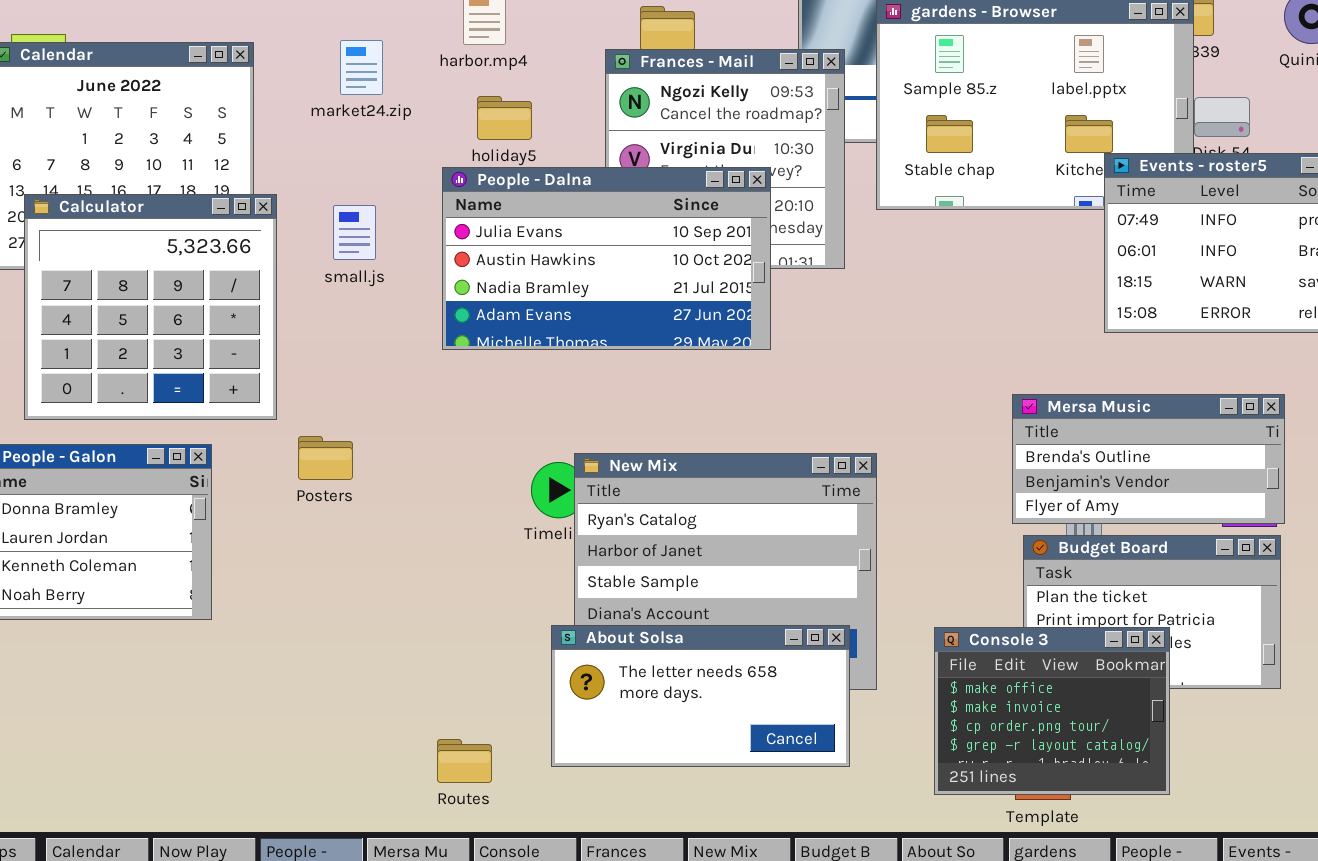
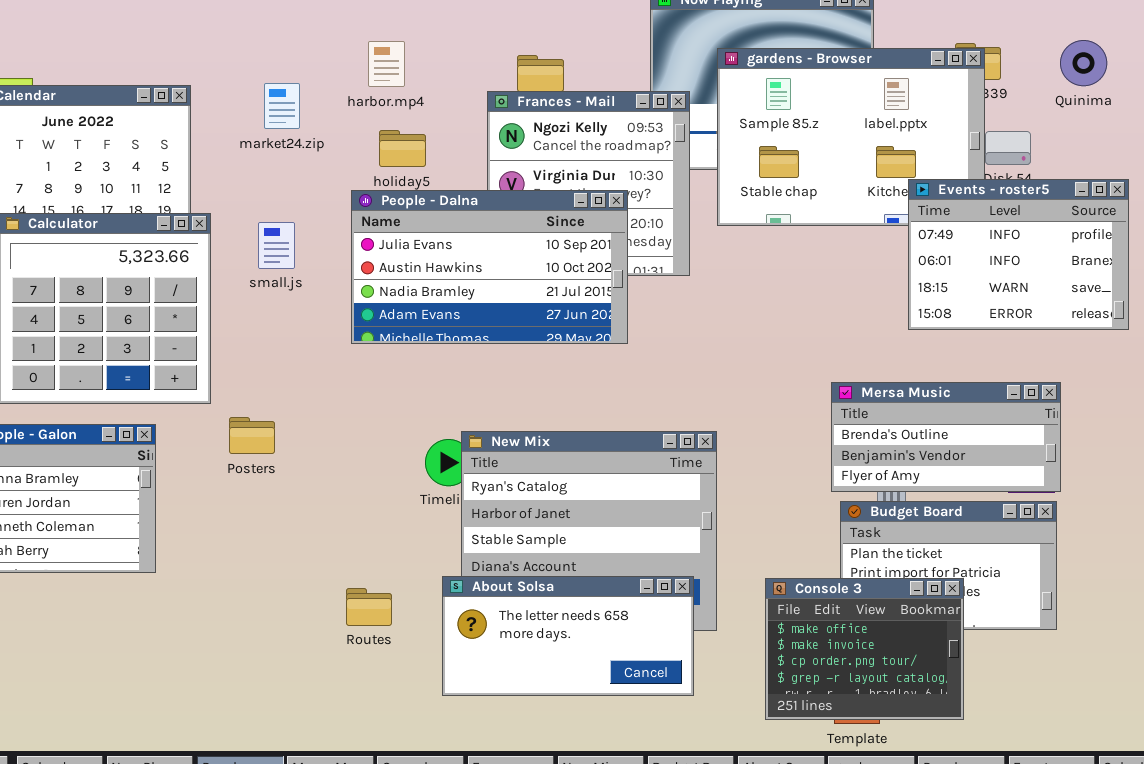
Routes: [437,739,492,783] -> [346,588,392,626], moved

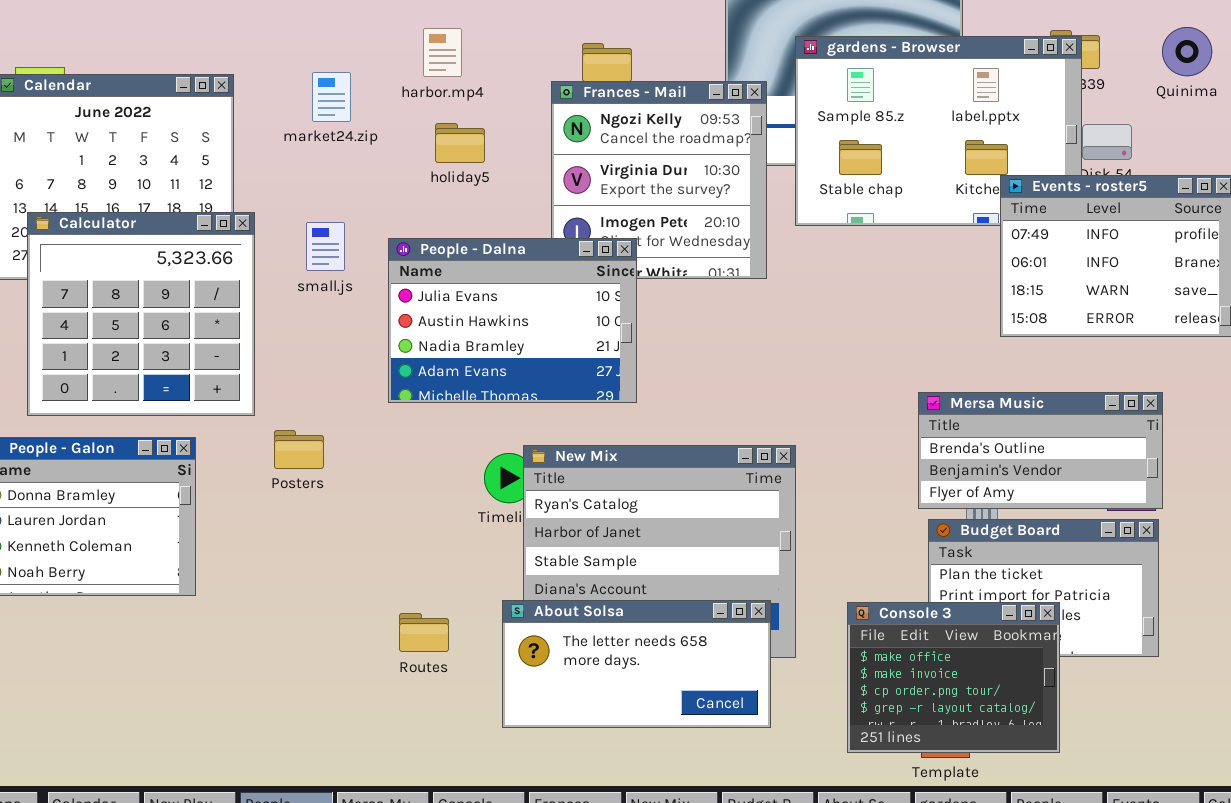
People - Dalna: [351,190,628,344] -> [388,238,637,403], moved, resized

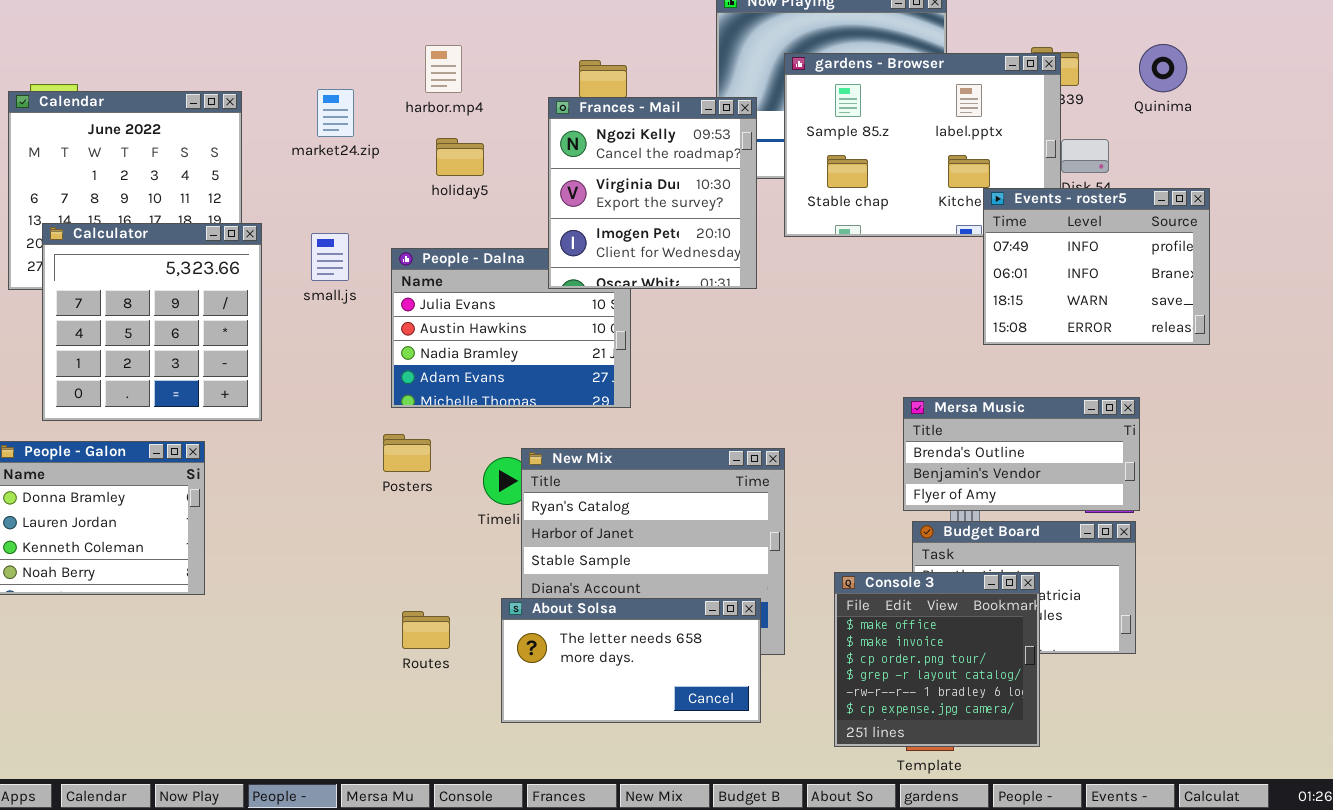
Frances - Mail: [551,81,767,279] -> [548,97,757,289], raised
Posters: [274,430,324,469] -> [383,434,431,472], moved
Console 3: [847,602,1060,753] -> [834,572,1040,747], resized

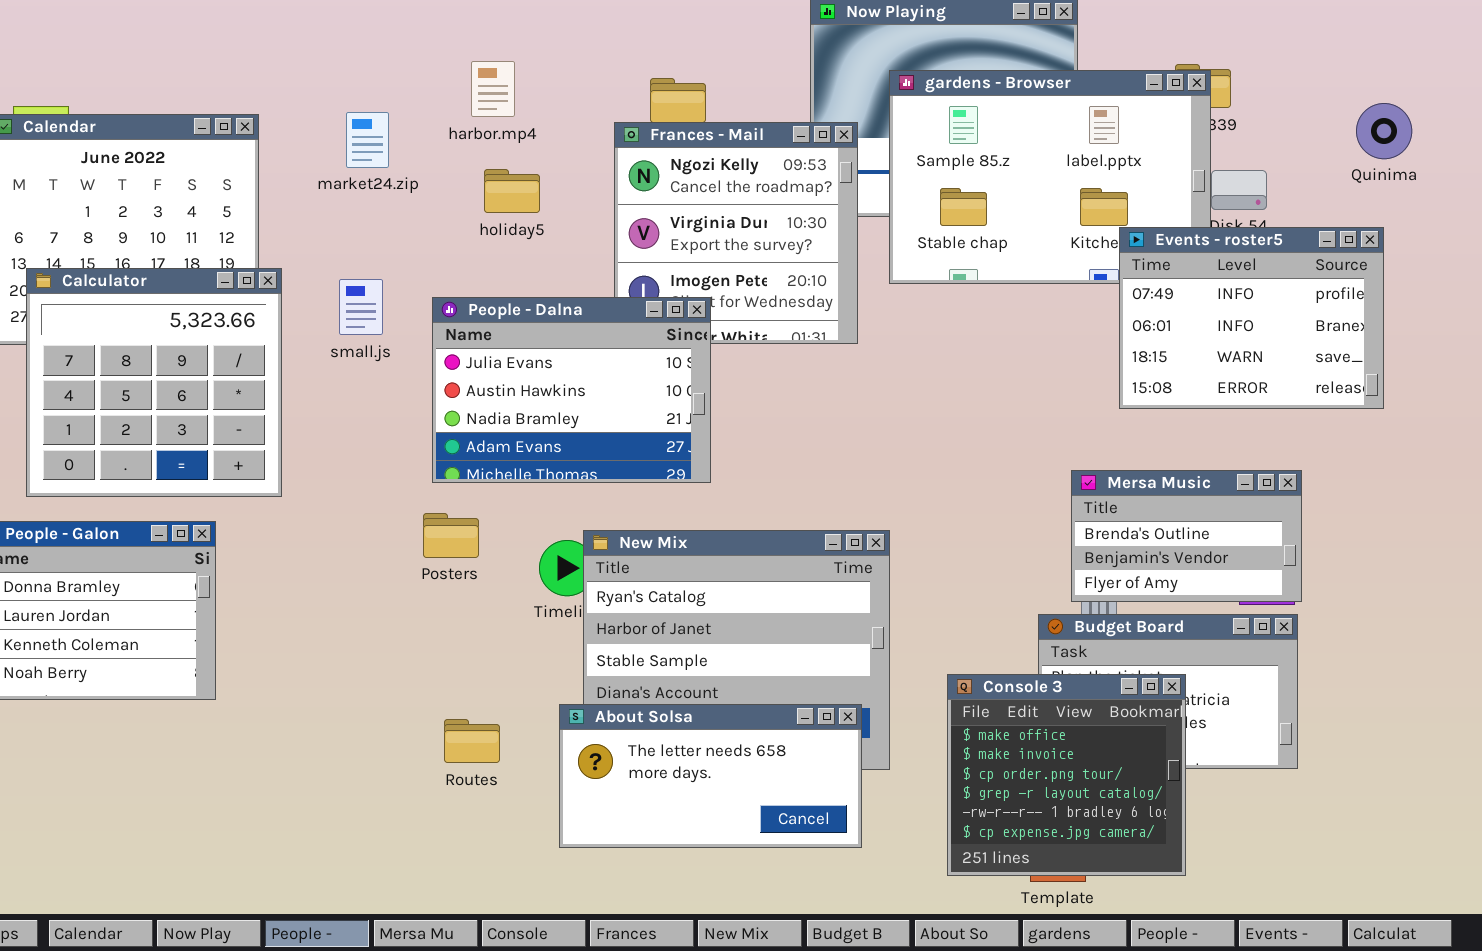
Quinima: [1139,44,1187,92] -> [1356,103,1412,159], moved
People - Dalna: [391,248,631,408] -> [432,297,711,483], raised
Mersa Music: [903,397,1140,511] -> [1071,470,1302,602], resized

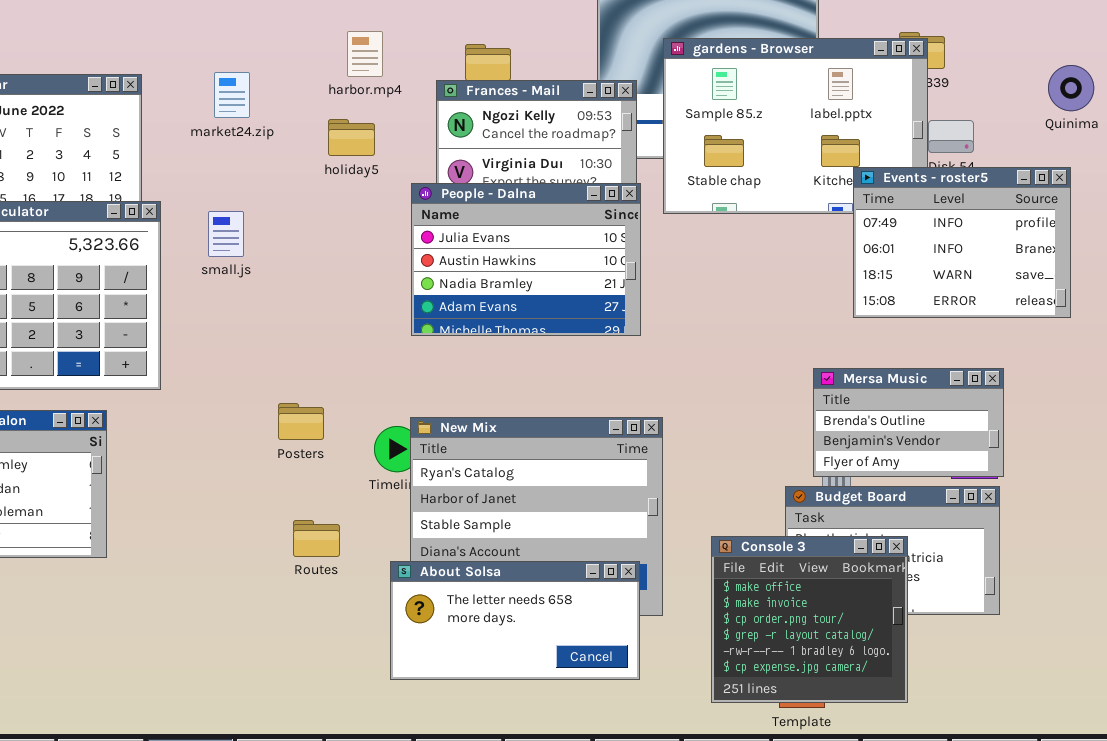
harbor.mp4: [471,61,515,117] -> [347,31,383,77], moved
People - Dalna: [432,297,711,483] -> [411,183,641,336], moved
Routes: [444,719,500,763] -> [293,520,340,557], moved

